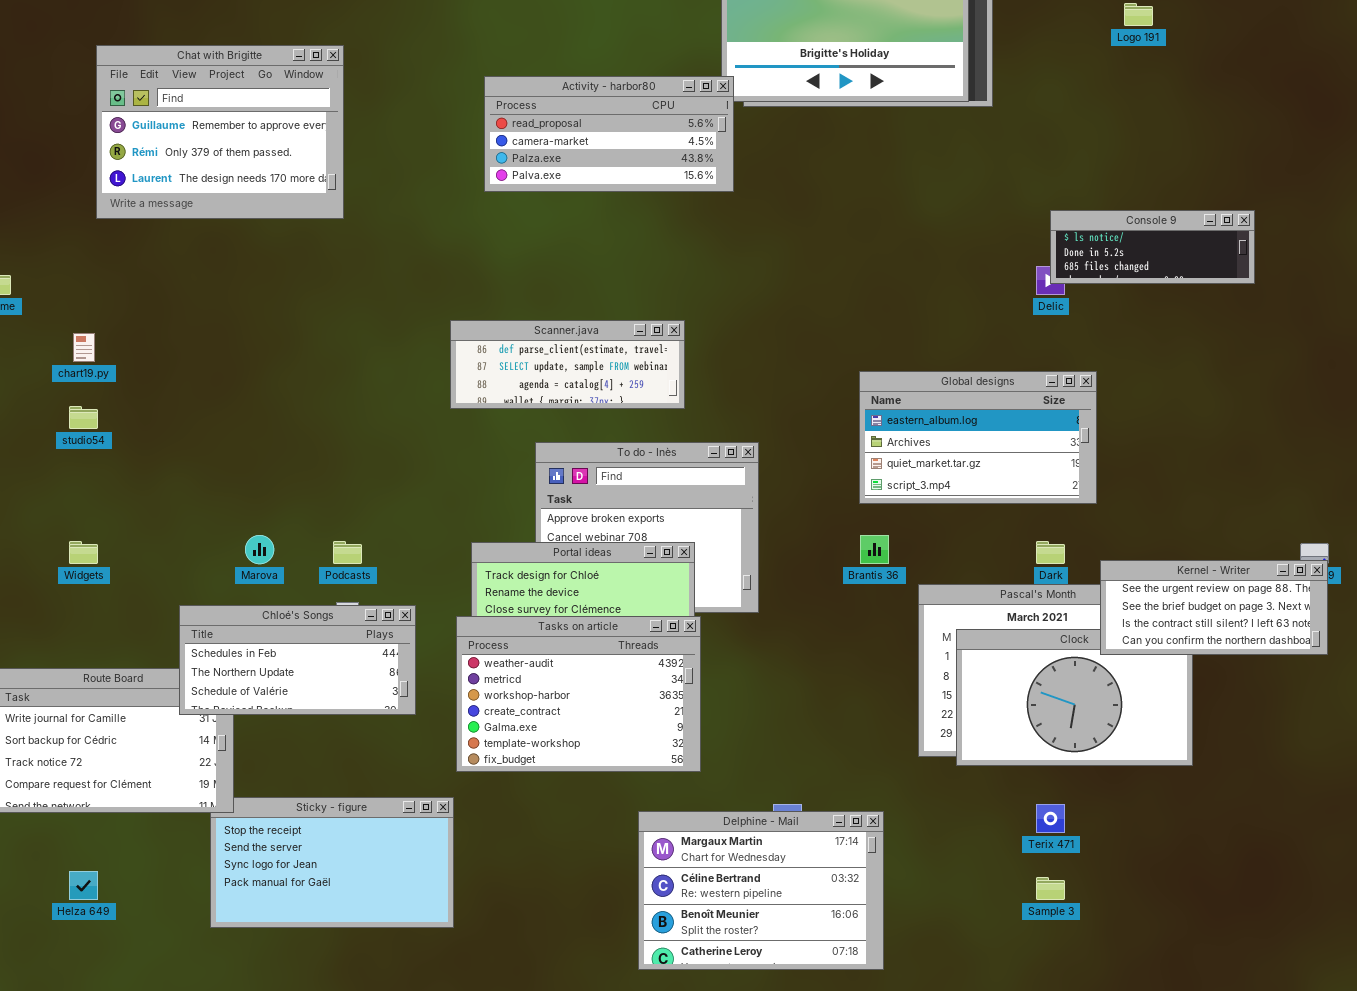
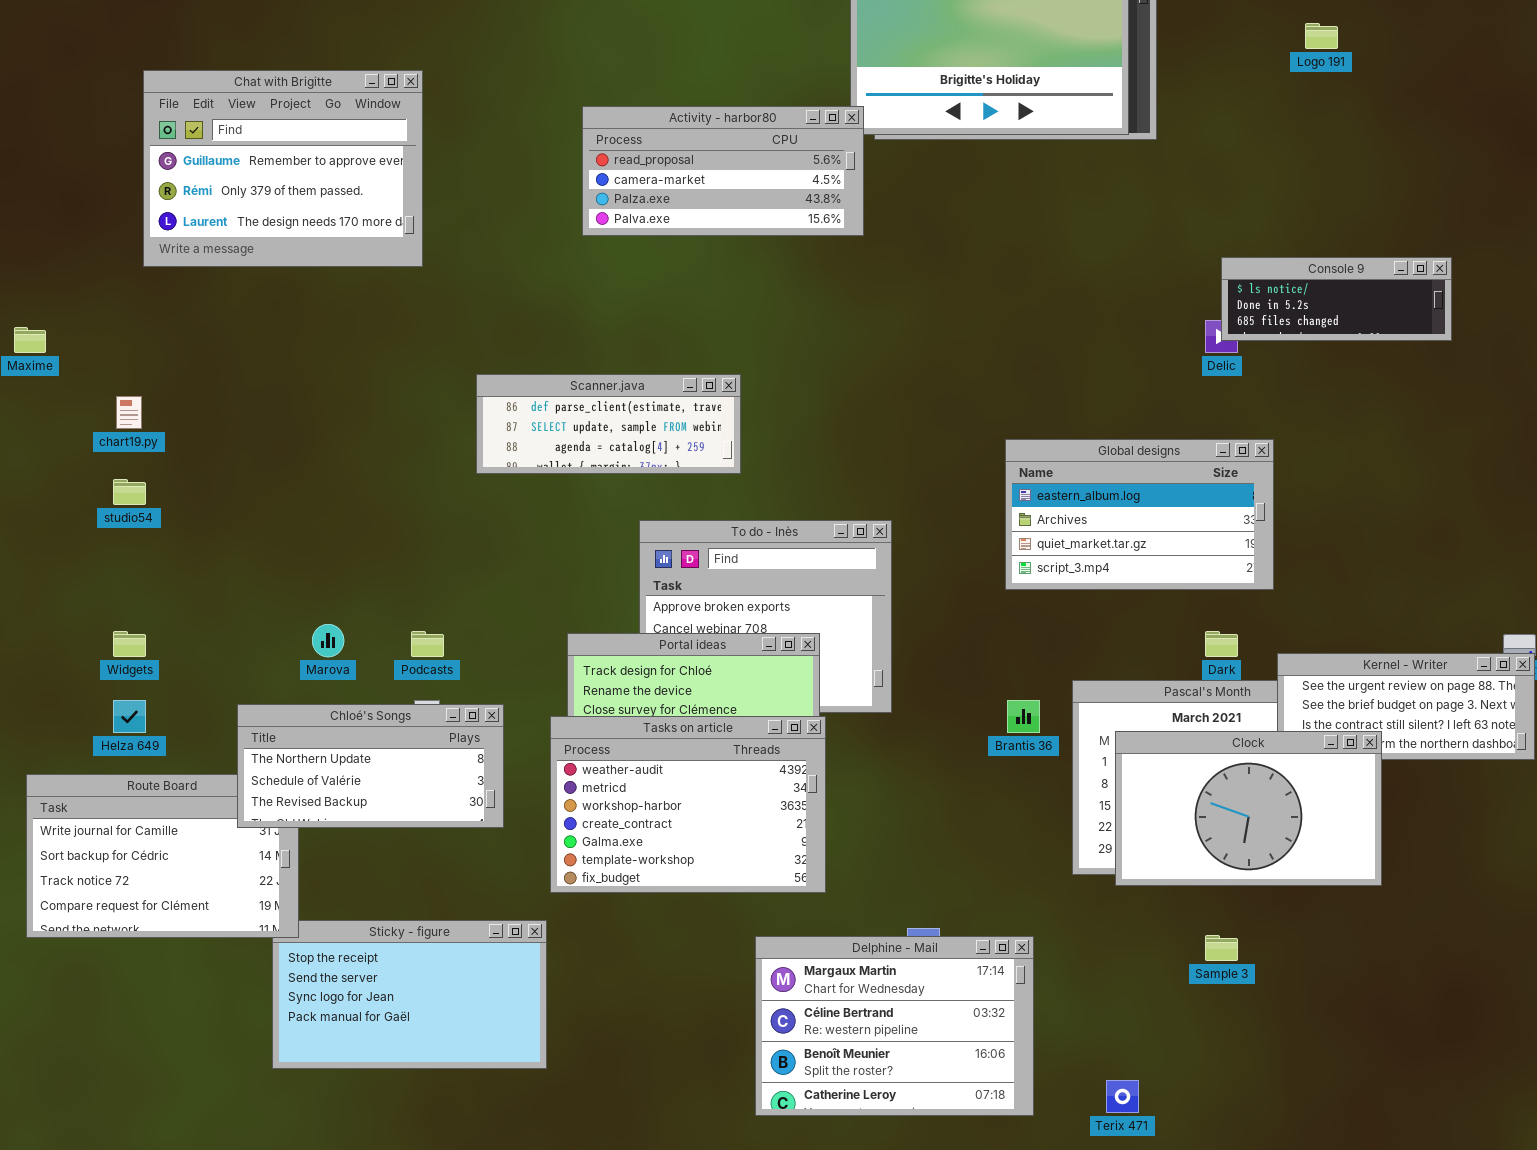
Scanner.java: [450,320,685,409] -> [476,374,741,474], moved
Brantis 36: [860,535,889,564] -> [1007,700,1040,733], moved
Chloé's Songs: [179,605,416,715] -> [237,704,504,828], scrolled down 1 row
Clock: [956,629,1193,766] -> [1115,731,1382,886], raised
Terix 471: [1036,804,1065,833] -> [1106,1080,1139,1113], moved
Helza 649: [69,871,98,900] -> [113,700,146,733], moved
Sample 3: [1036,877,1065,900] -> [1205,935,1238,961], moved

